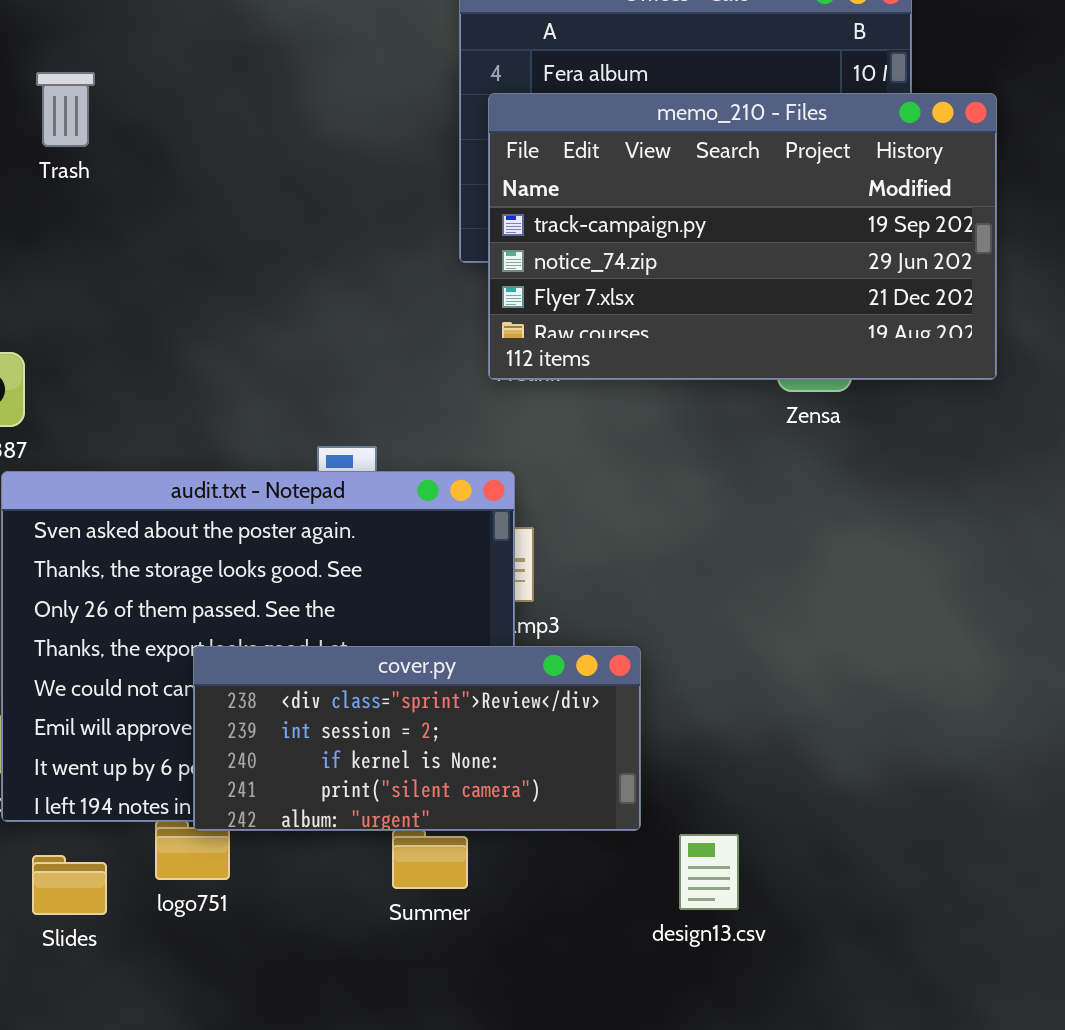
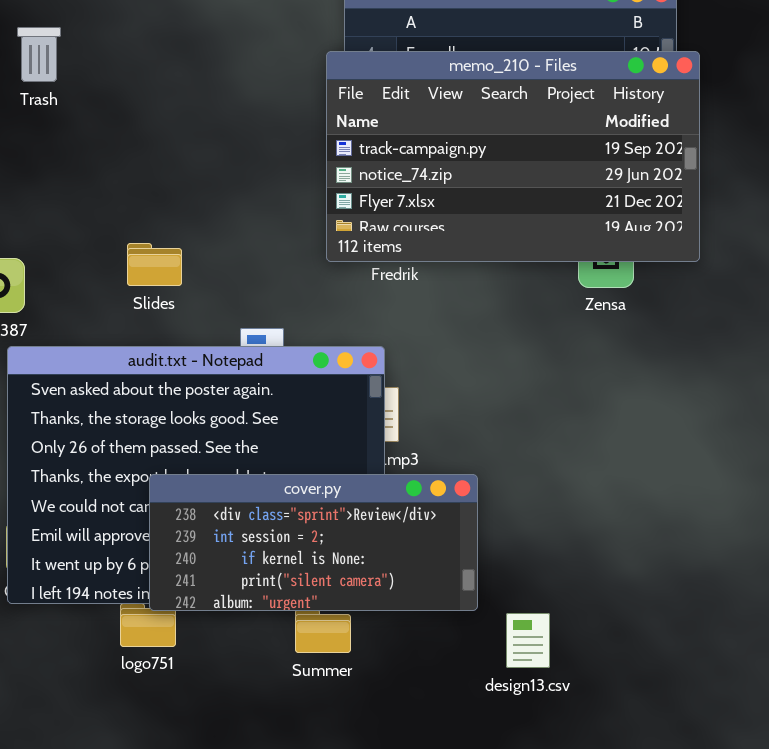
Trash: [36,72,95,147] -> [17,27,61,82], moved
memo_210 - Files: [488,93,997,380] -> [326,51,700,262], moved
Slides: [32,855,107,915] -> [127,243,182,286], moved

